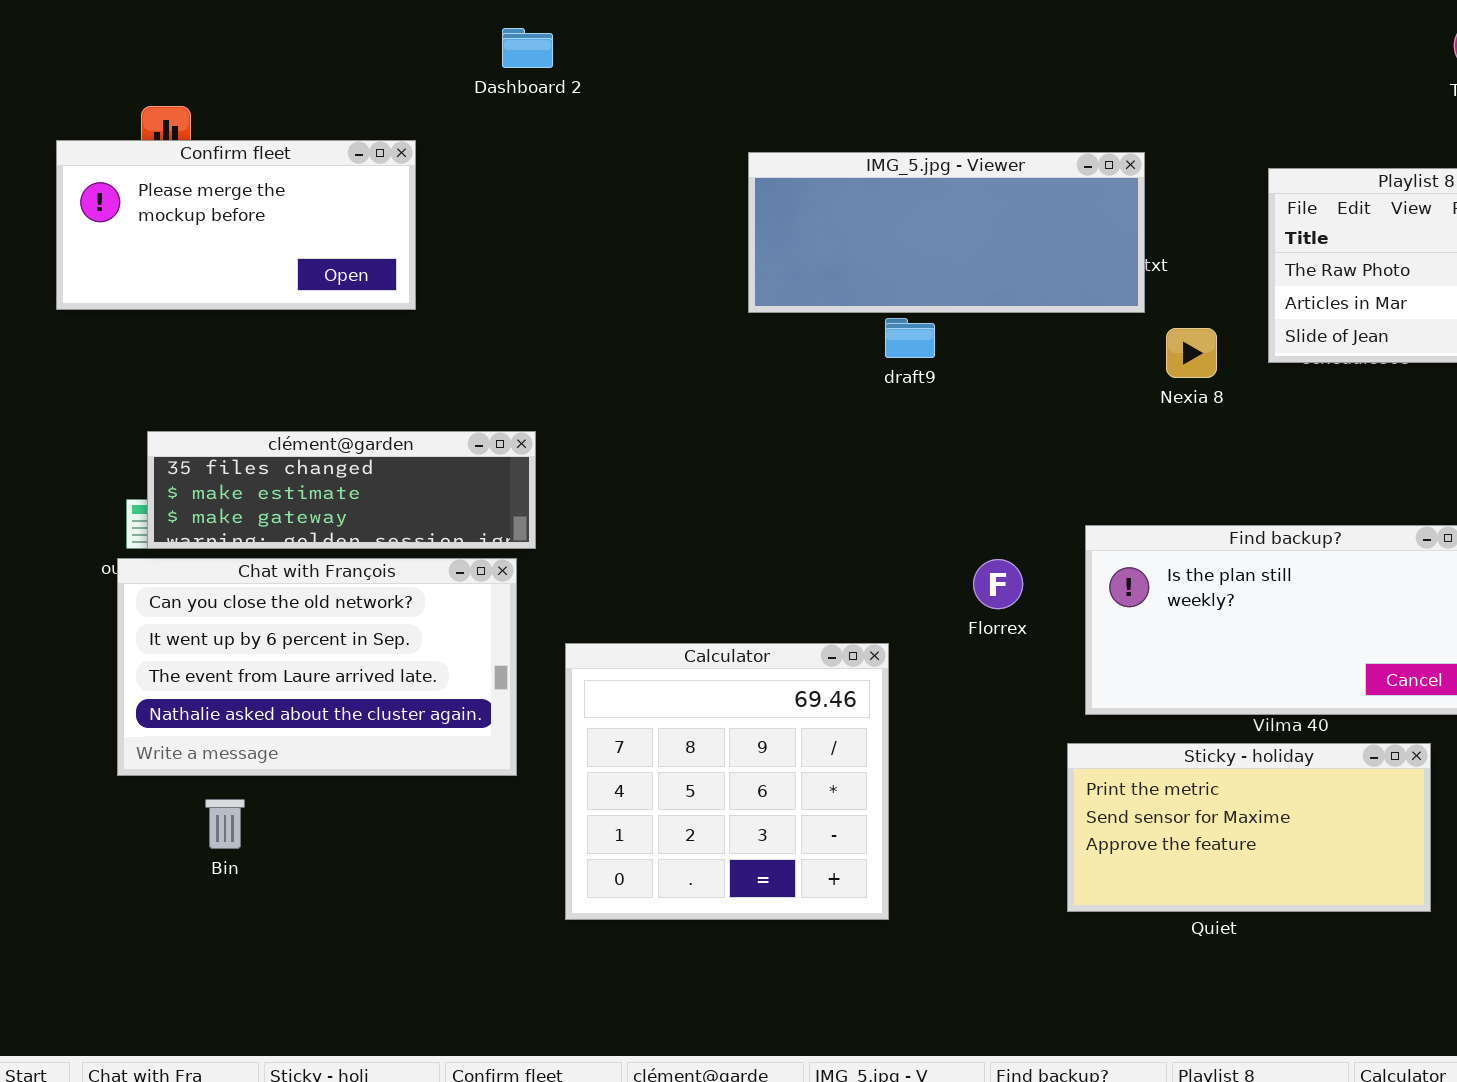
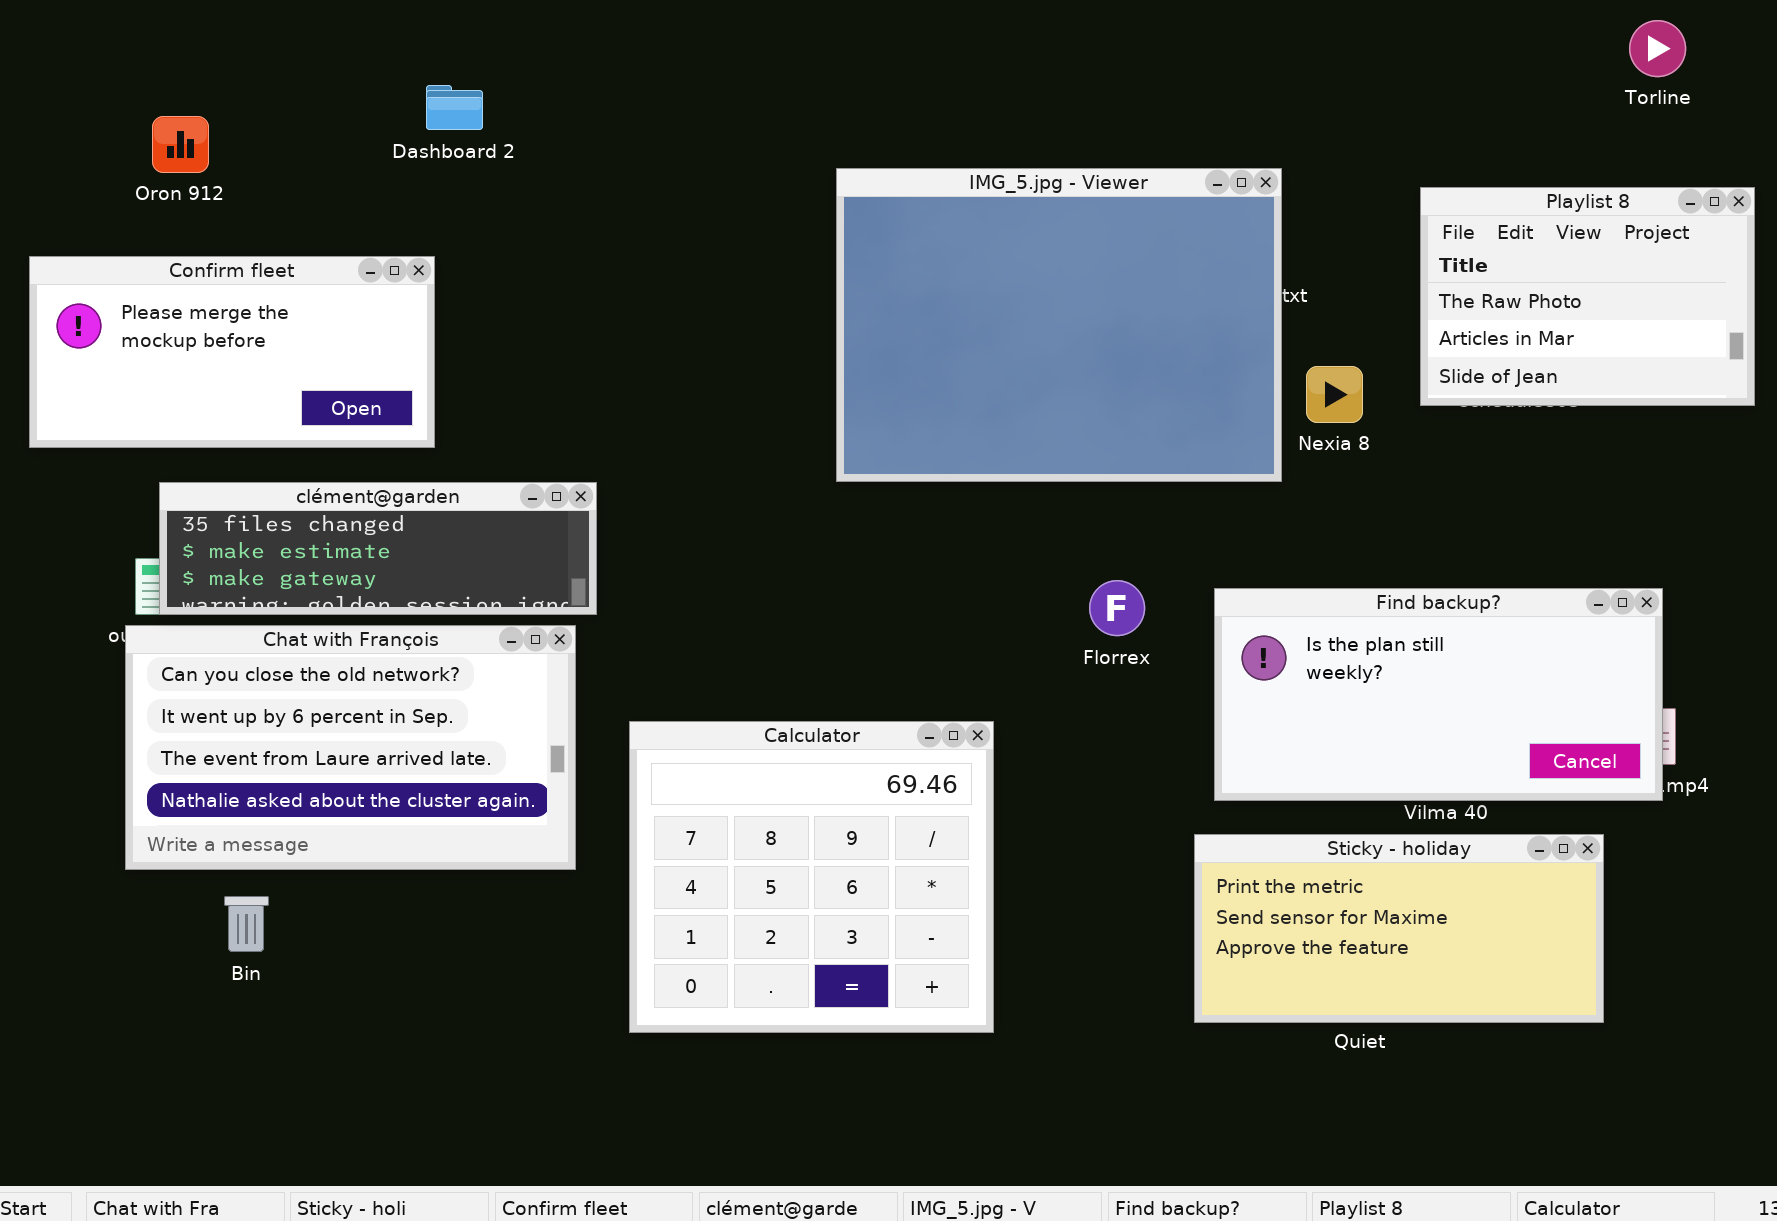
Dashboard 2: [502,28,553,68] -> [426,85,483,130], moved
Confirm fleet: [56,140,416,310] -> [29,256,435,448], moved
IMG_5.jpg - Viewer: [748,152,1145,313] -> [836,168,1282,482], resized
Florrex: [973,559,1023,609] -> [1089,580,1145,636], moved

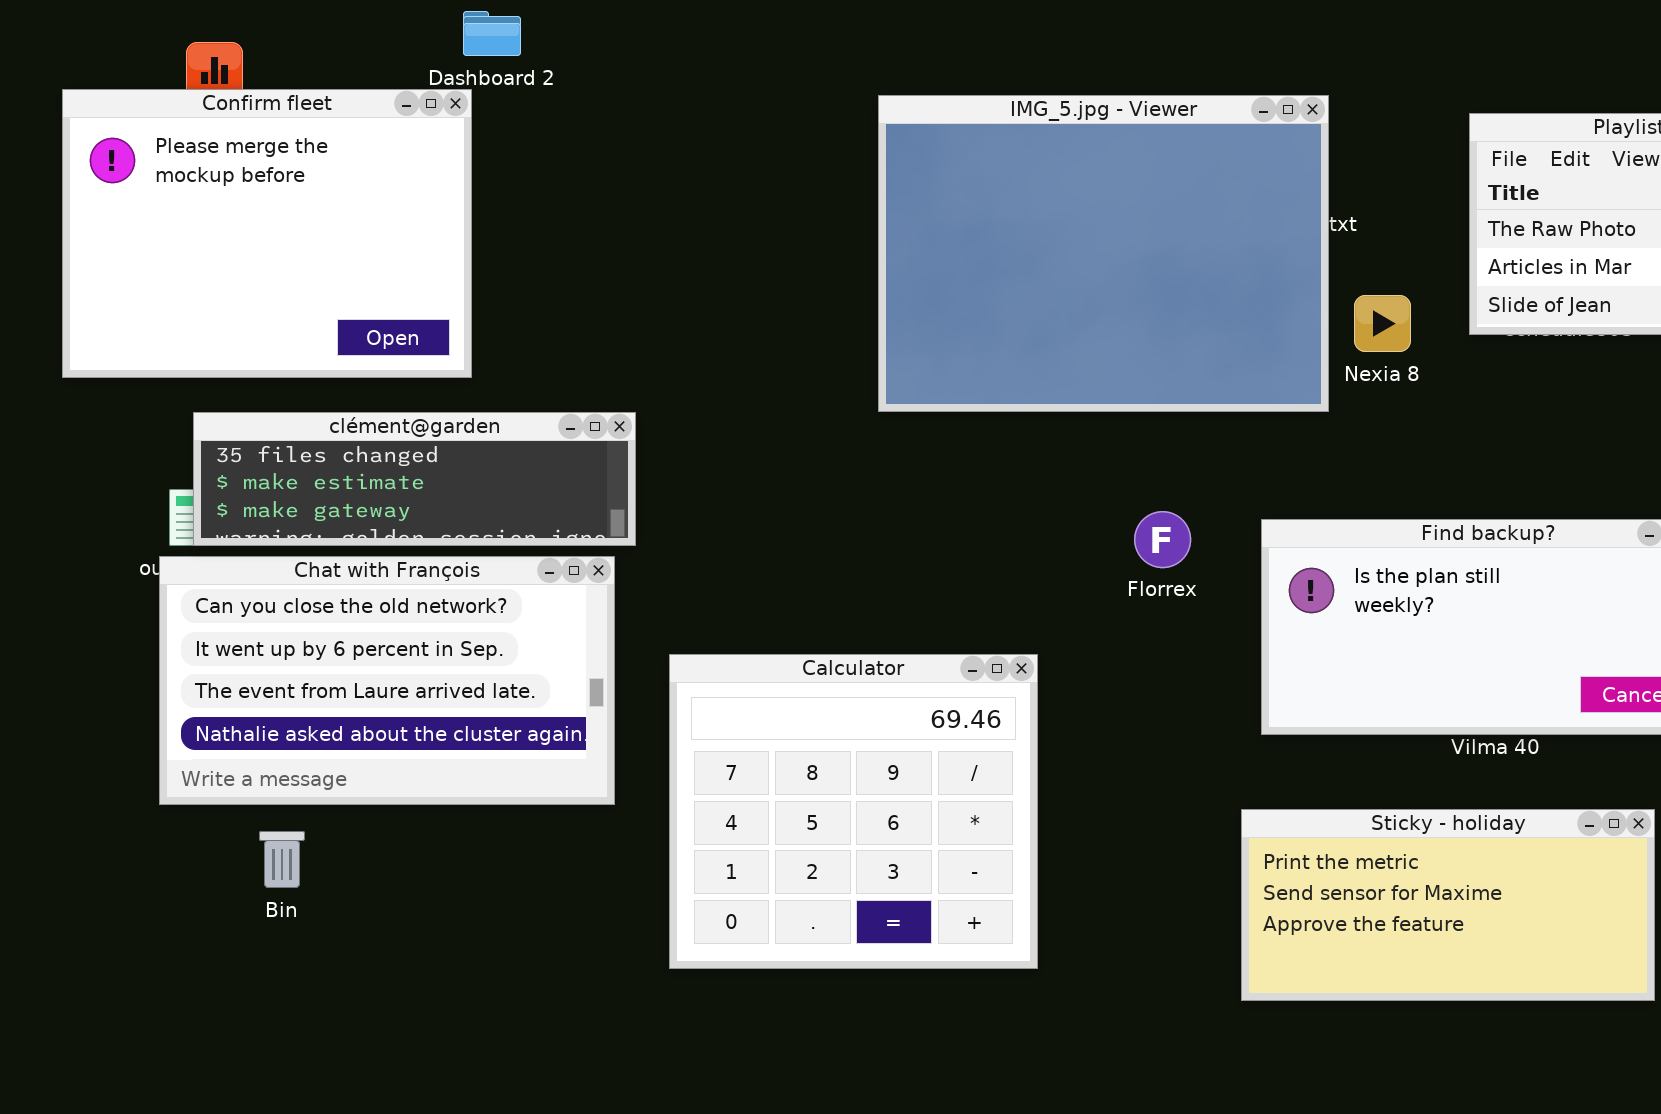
Confirm fleet: [29,256,435,448] -> [62,89,472,378], resized
Sticky - holiday: [1194,834,1604,1023] -> [1241,809,1655,1001], moved

